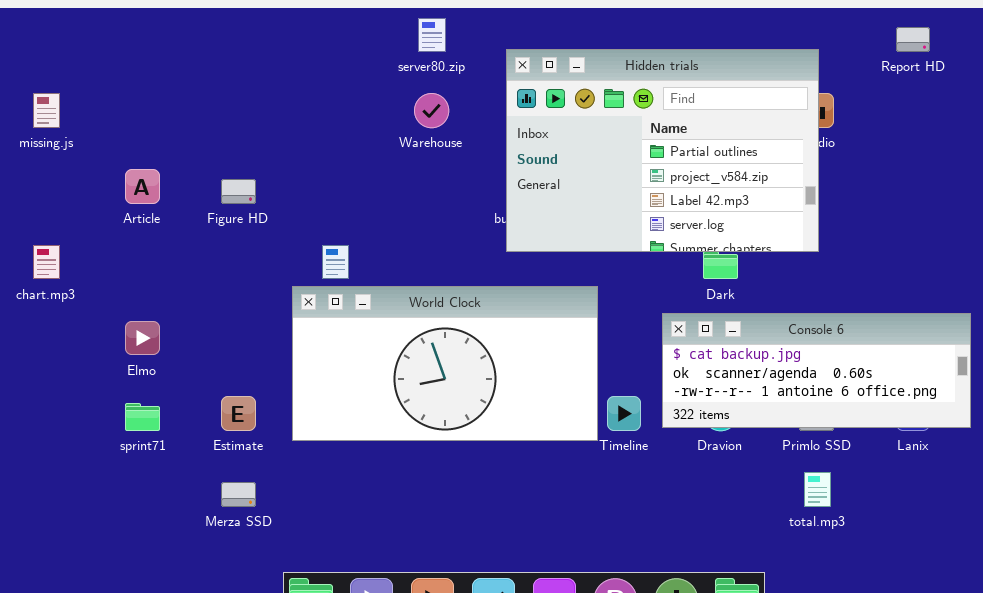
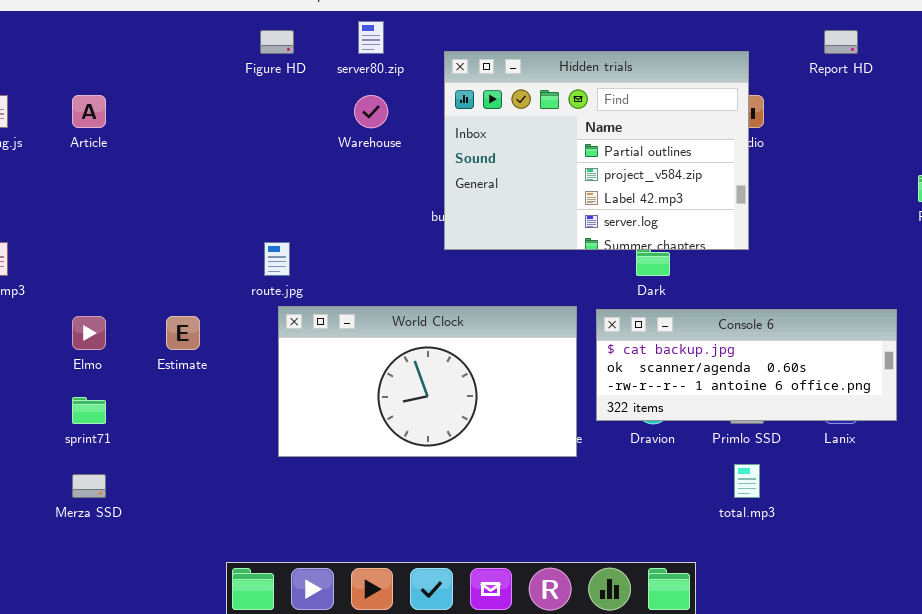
Article: [125,169,160,204] -> [72,95,106,128], moved
Figure HD: [221,179,256,204] -> [260,30,294,54], moved
World Clock: [292,286,598,441] -> [278,306,577,457], moved
Estimate: [221,396,256,431] -> [166,316,200,350], moved
Merza SSD: [221,482,256,507] -> [72,474,106,498], moved

